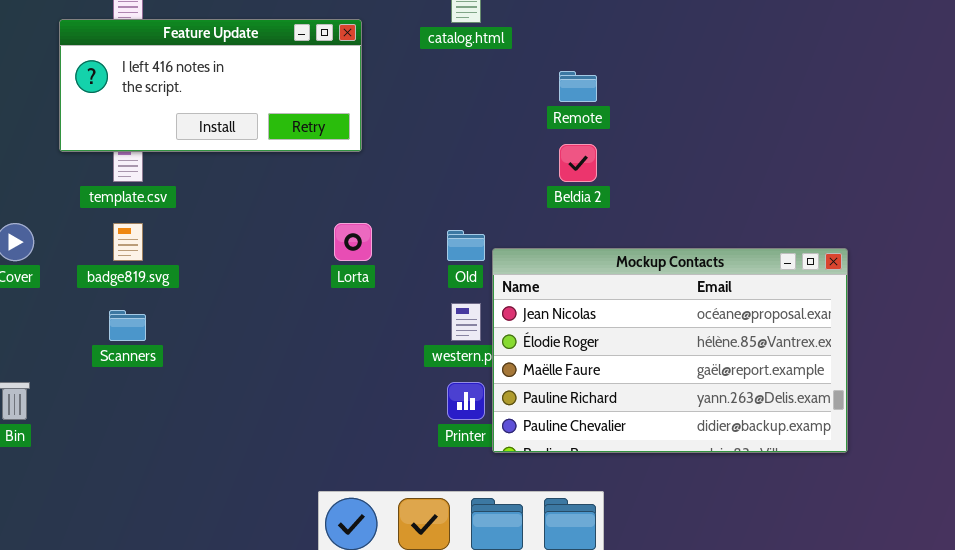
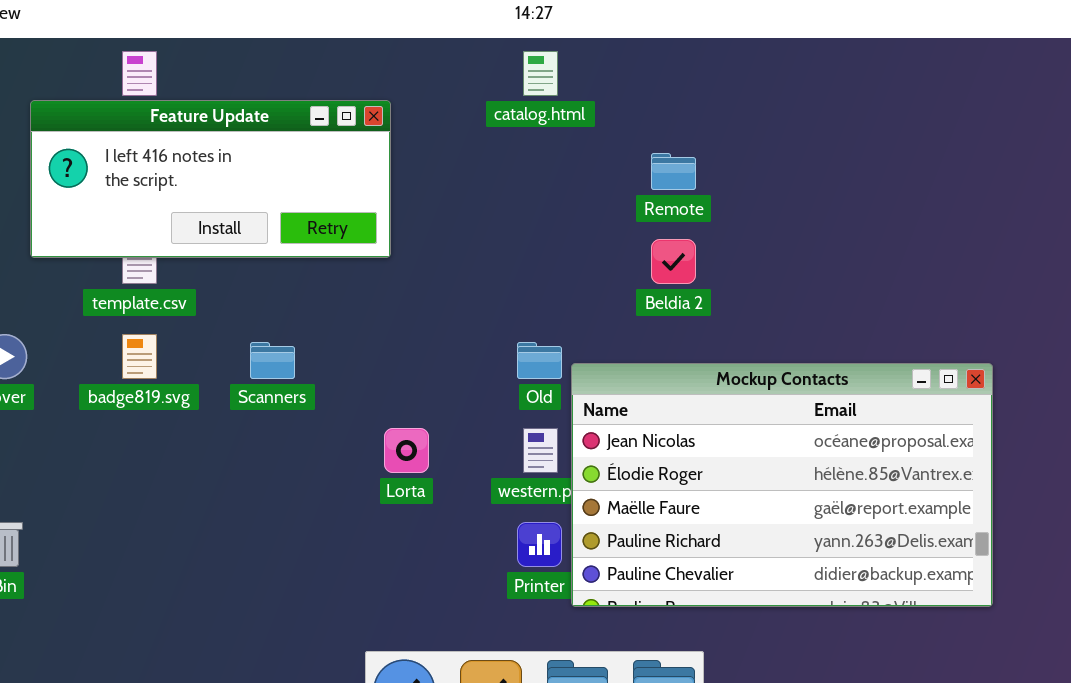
Feature Update: [59,19,362,152] -> [30,100,391,258], moved
Lorta: [334,223,372,261] -> [384,428,429,473], moved
Scanners: [109,310,146,341] -> [250,342,295,379], moved

